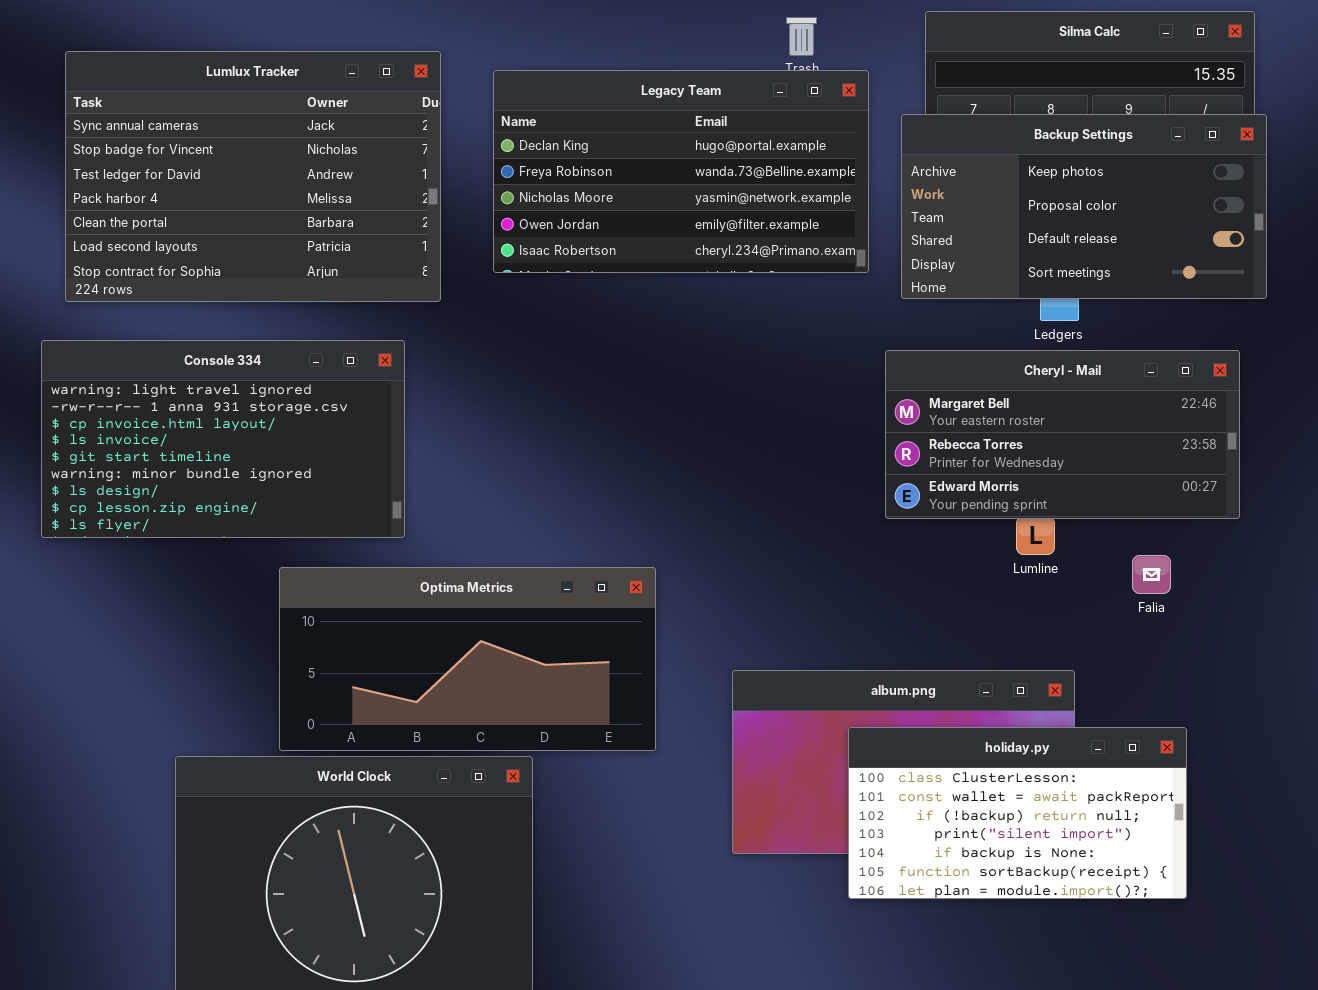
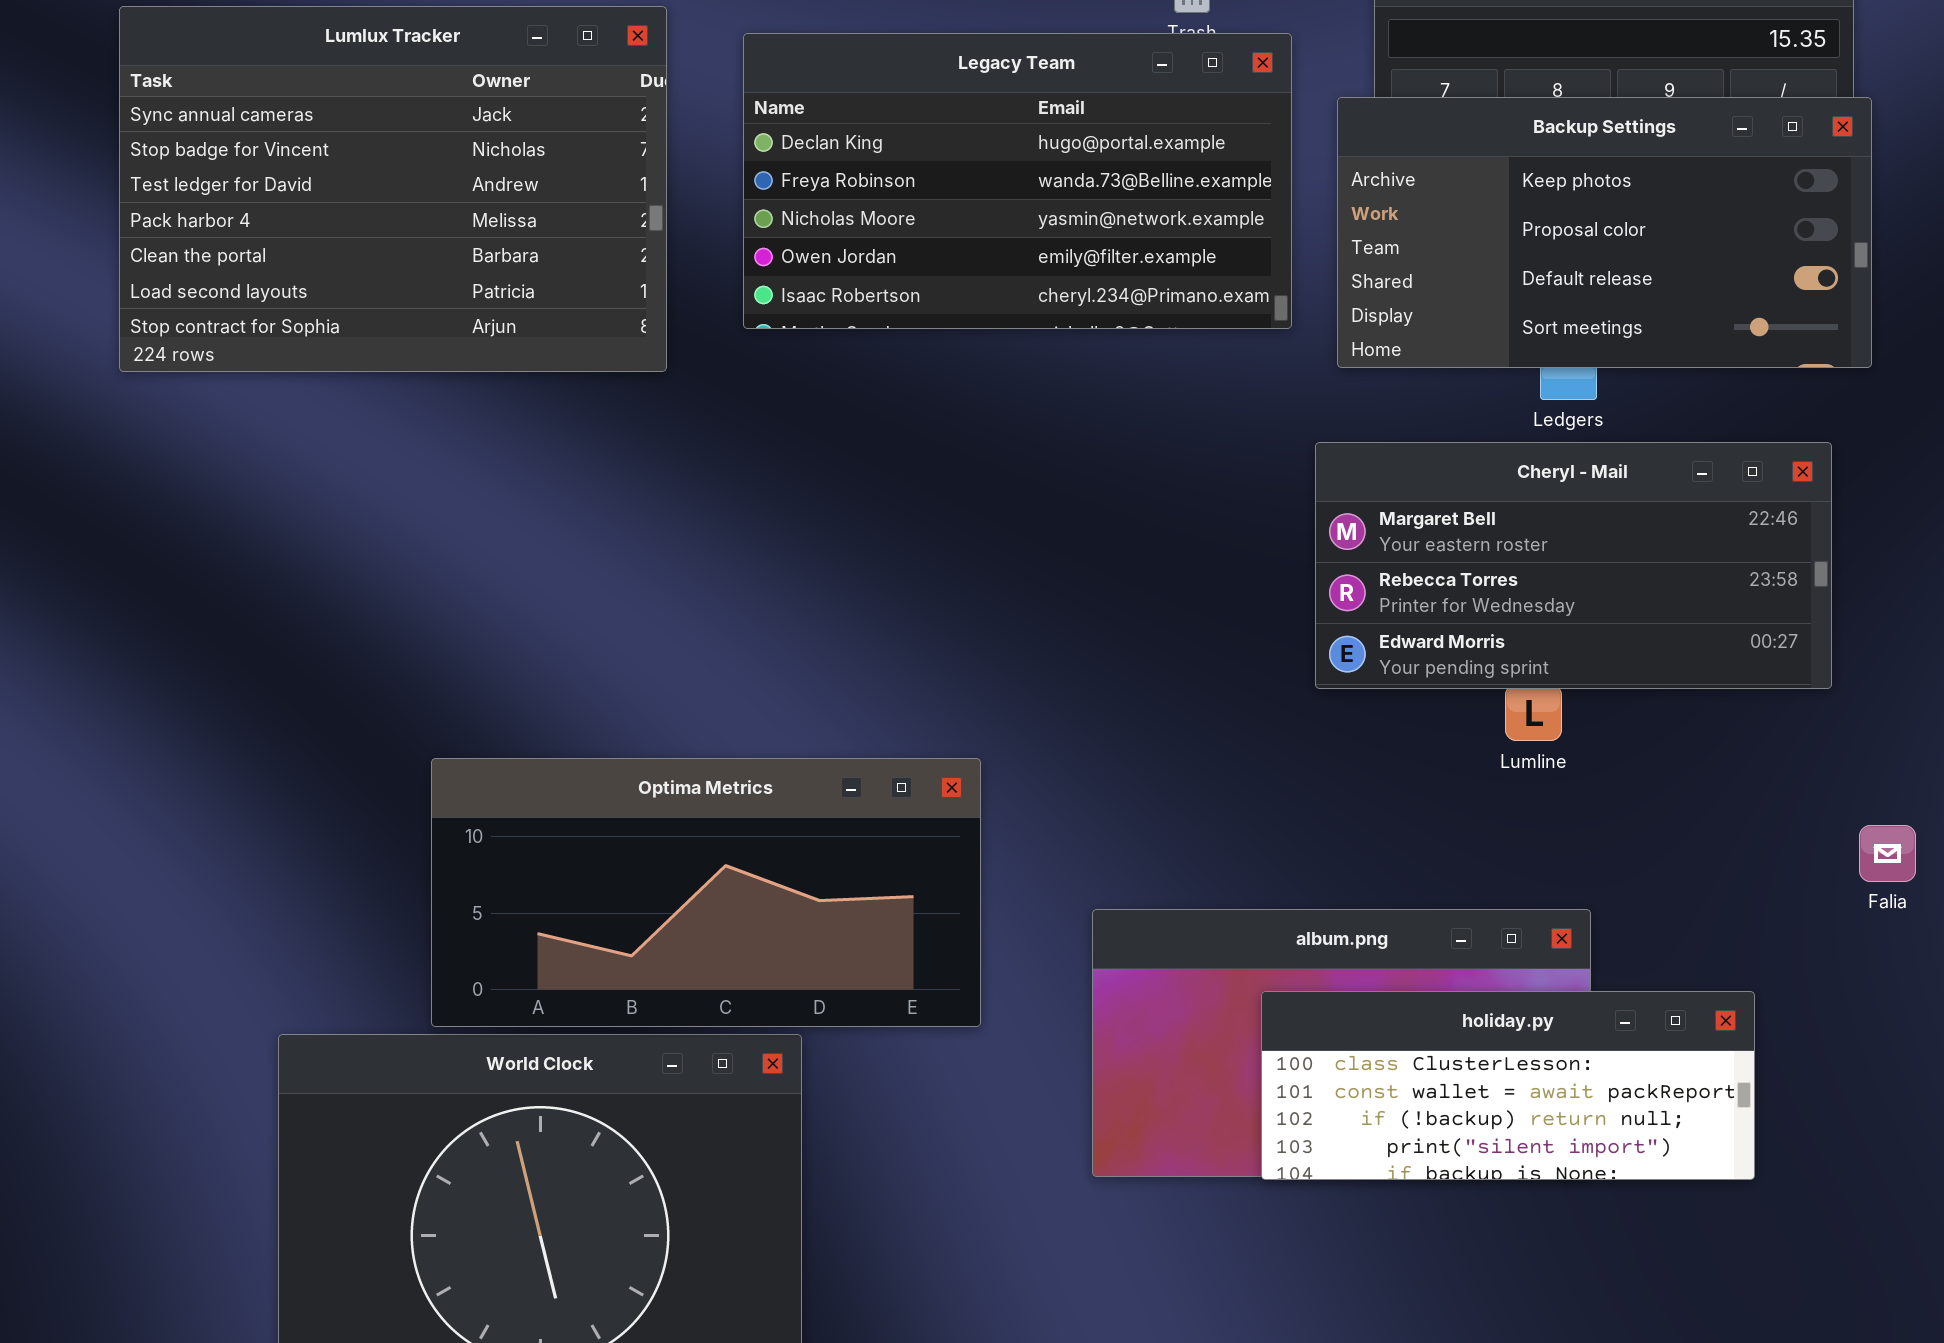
Console 334: [41,340,405,538] -> none, closed
Falia: [1132,555,1171,594] -> [1859,825,1916,882], moved
holiday.py: [848,727,1187,899] -> [1261,991,1755,1180], resized

